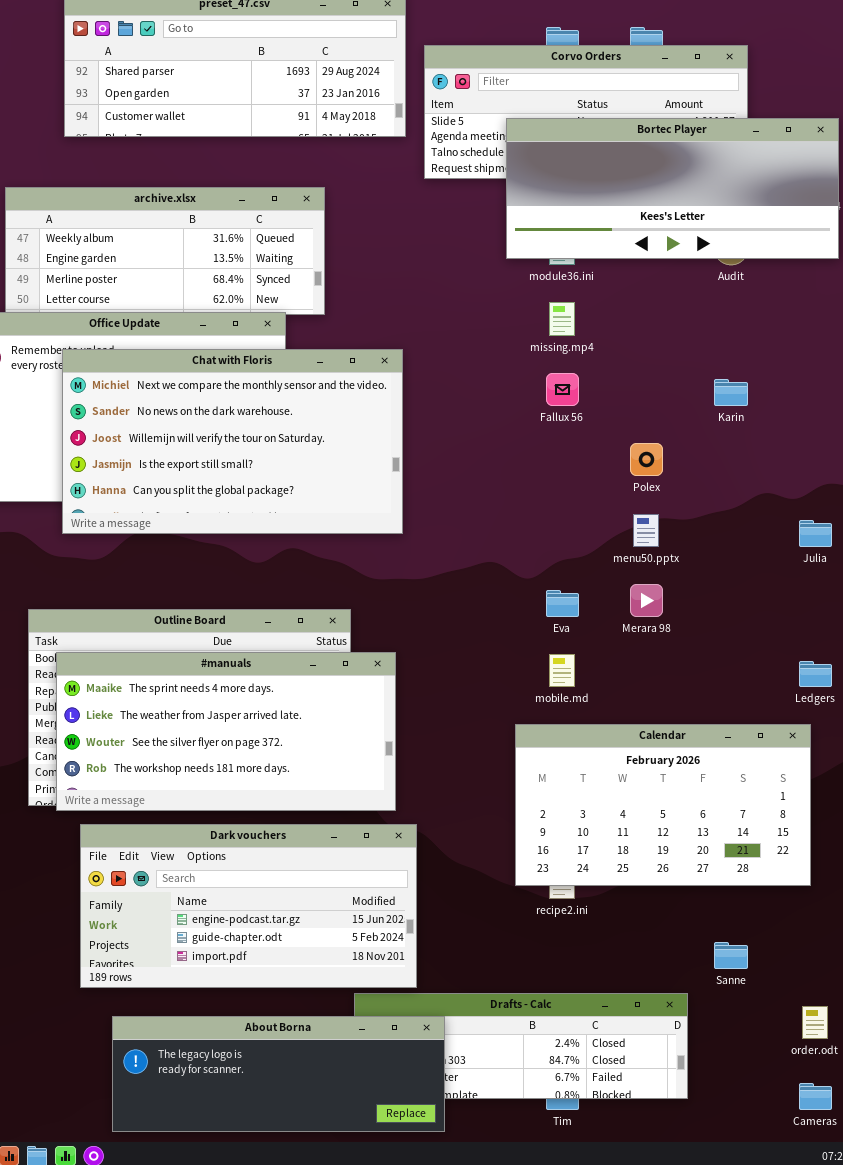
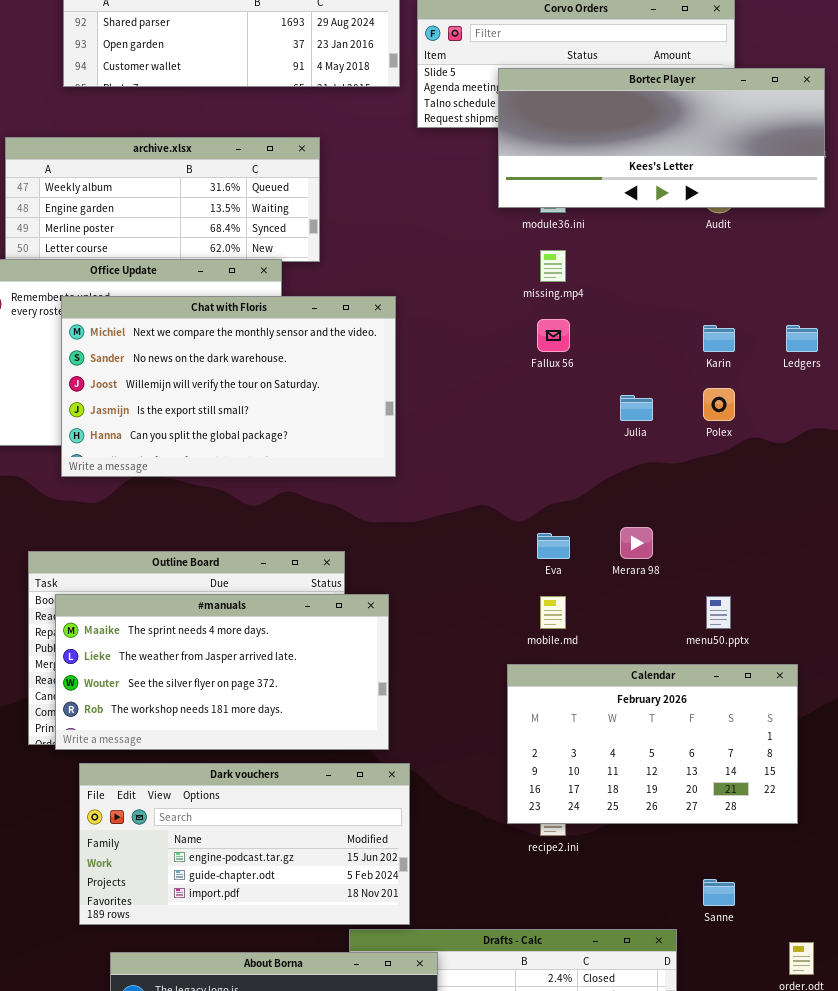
Polex: [630,443,663,476] -> [703,388,735,421], moved
menu50.pptx: [633,514,659,547] -> [706,596,731,629], moved
Julia: [799,520,832,547] -> [620,395,653,421], moved
Ledgers: [799,661,832,687] -> [786,325,818,352], moved

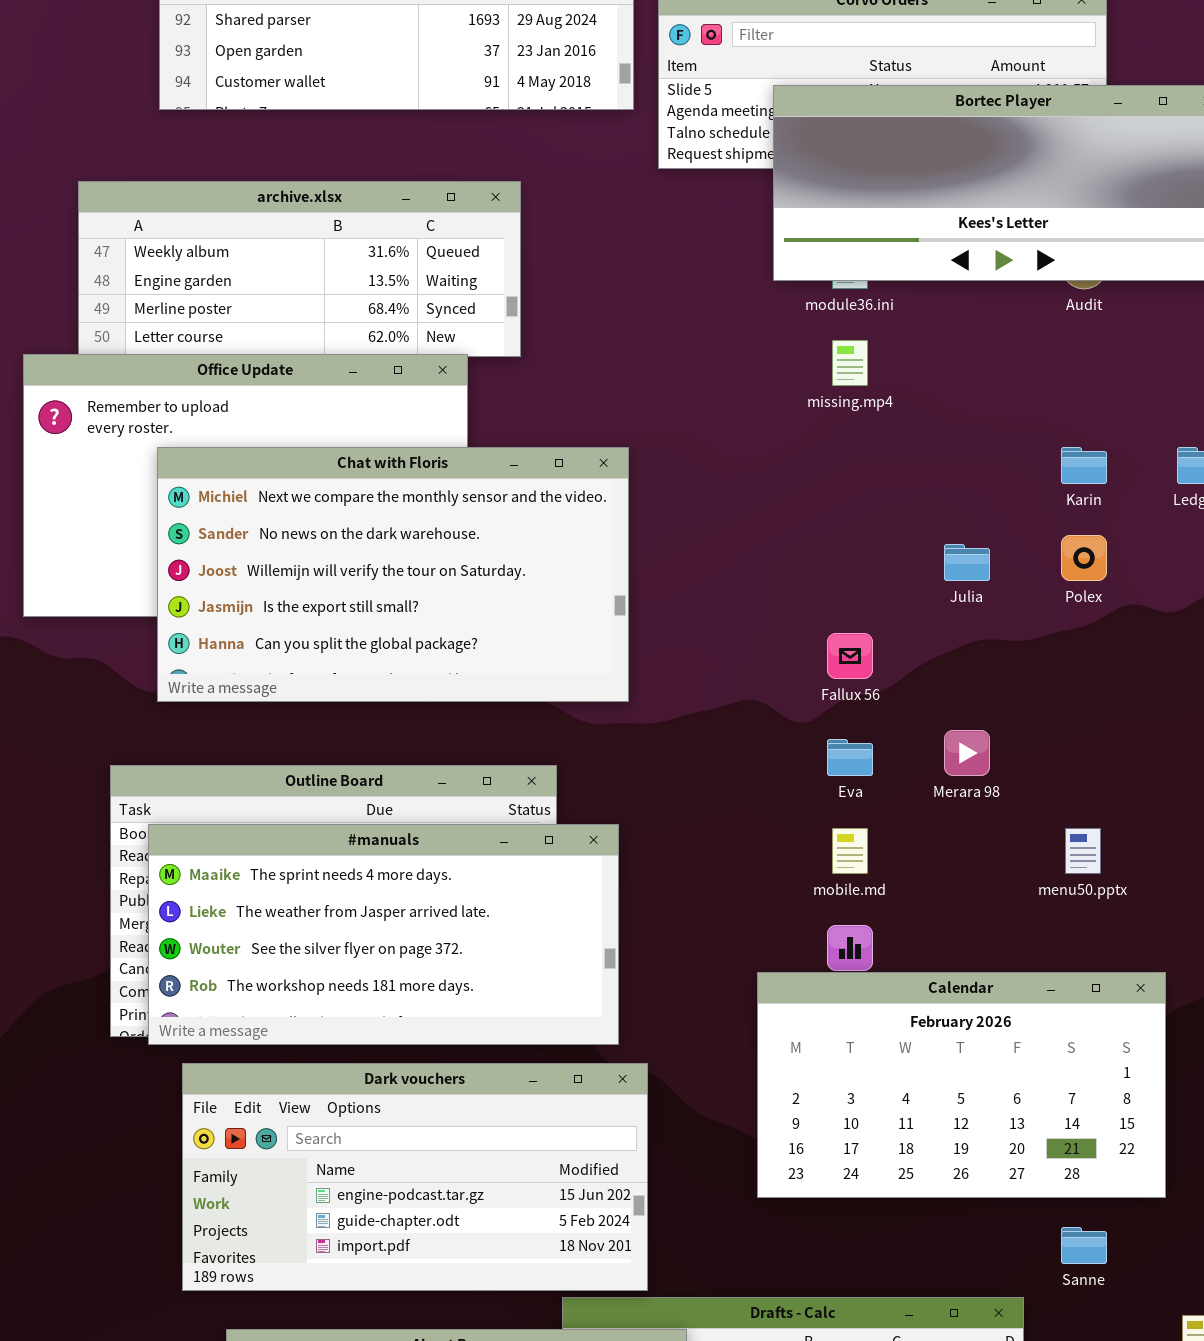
Chat with Floris: [61,296,396,477] -> [157,447,629,702], moved
Fallux 56: [537,319,570,352] -> [827,633,873,679], moved
Calendar: [507,664,798,824] -> [757,972,1166,1198], moved

